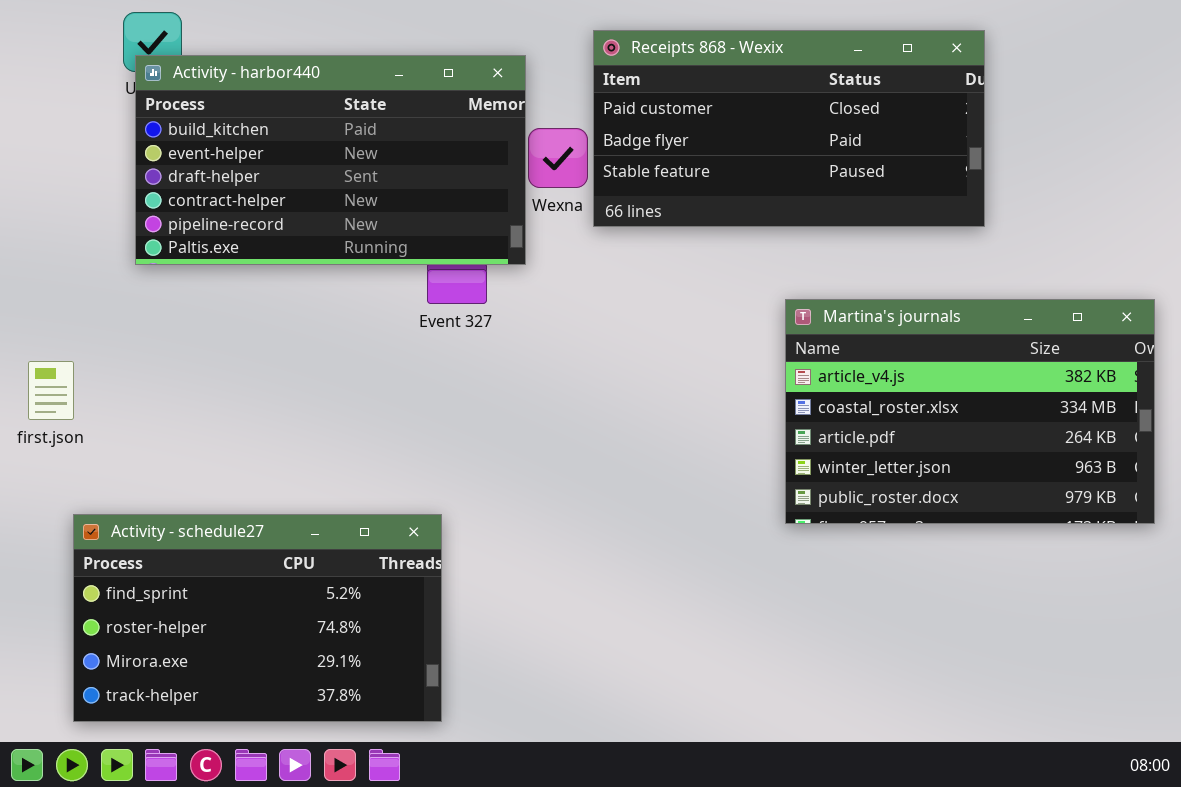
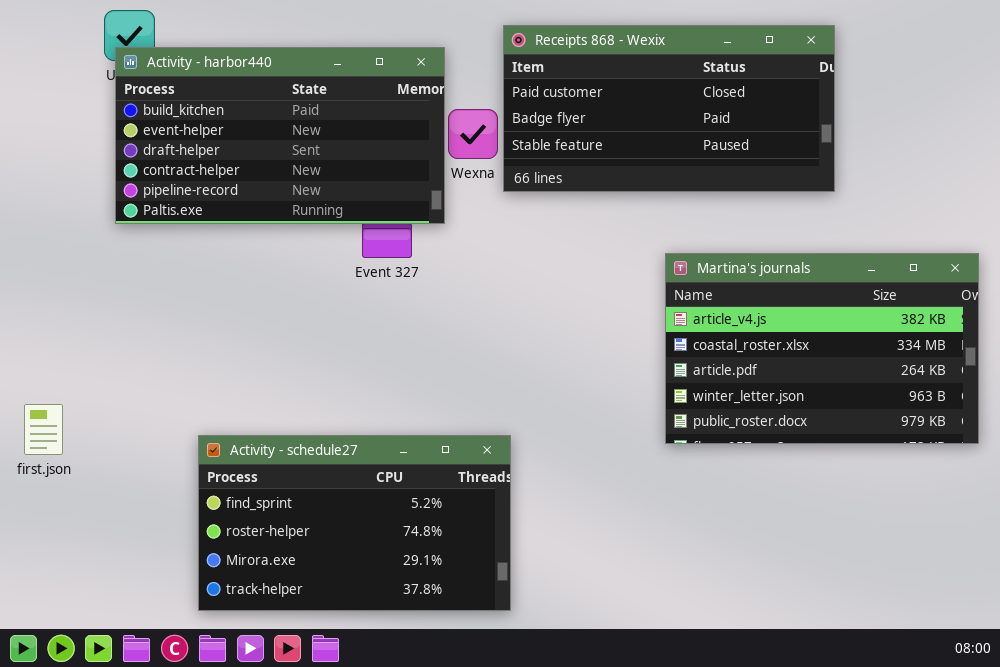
first.json: [28,361,74,420] -> [24,404,63,455], moved
Activity - schedule27: [73,514,442,722] -> [198,435,511,611], moved

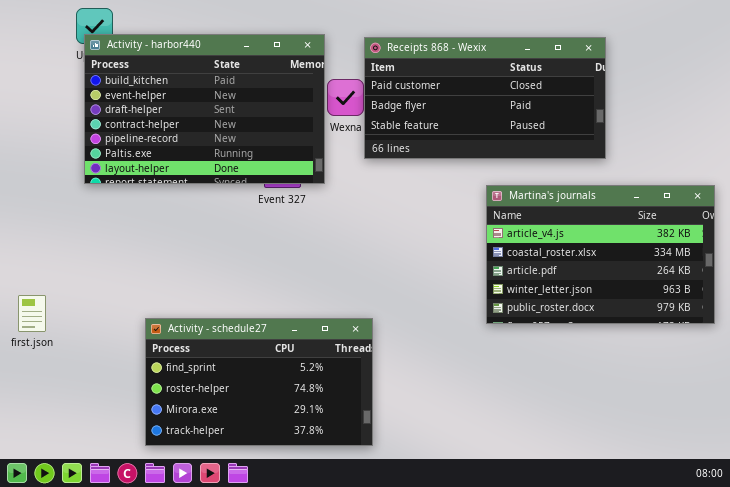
Receipts 868 - Wexix: [503,25,835,192] -> [364,37,606,159], moved
Activity - harbor440: [115,47,445,224] -> [84,34,325,184], resized

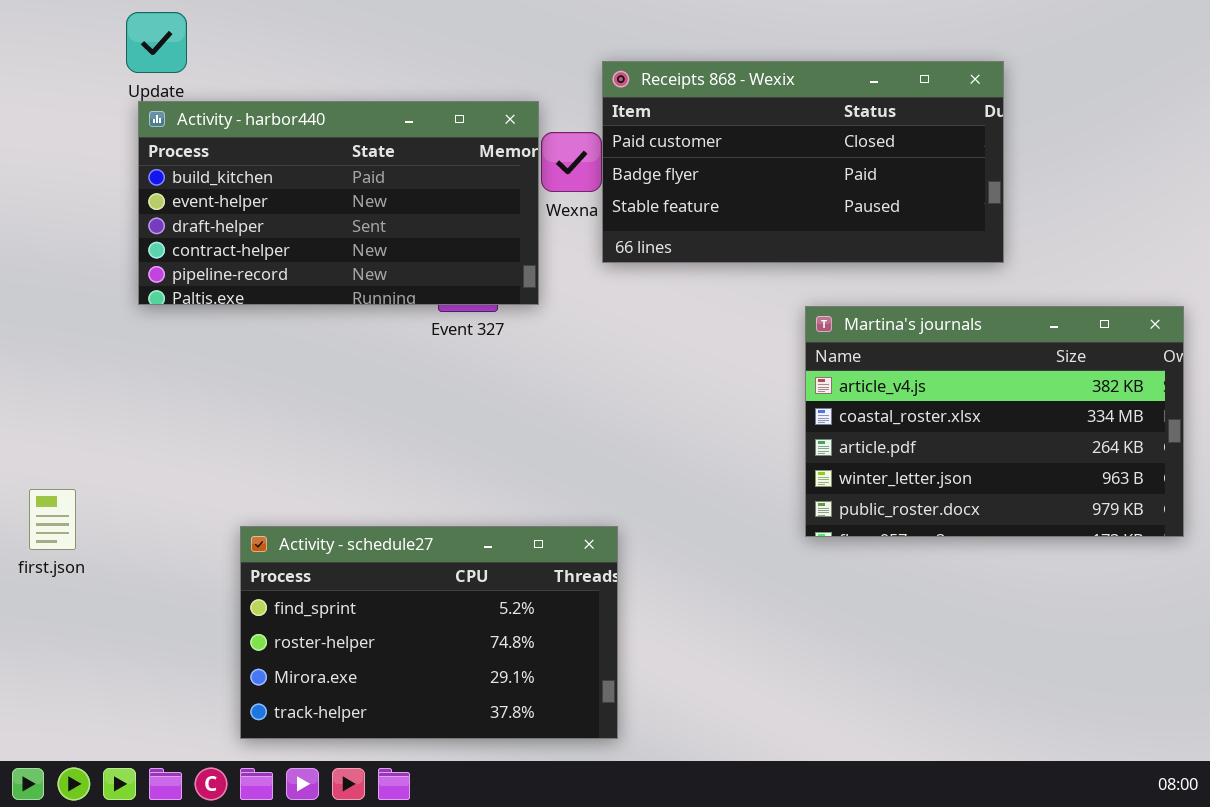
Activity - harbor440: [84,34,325,184] -> [138,101,539,305], resized

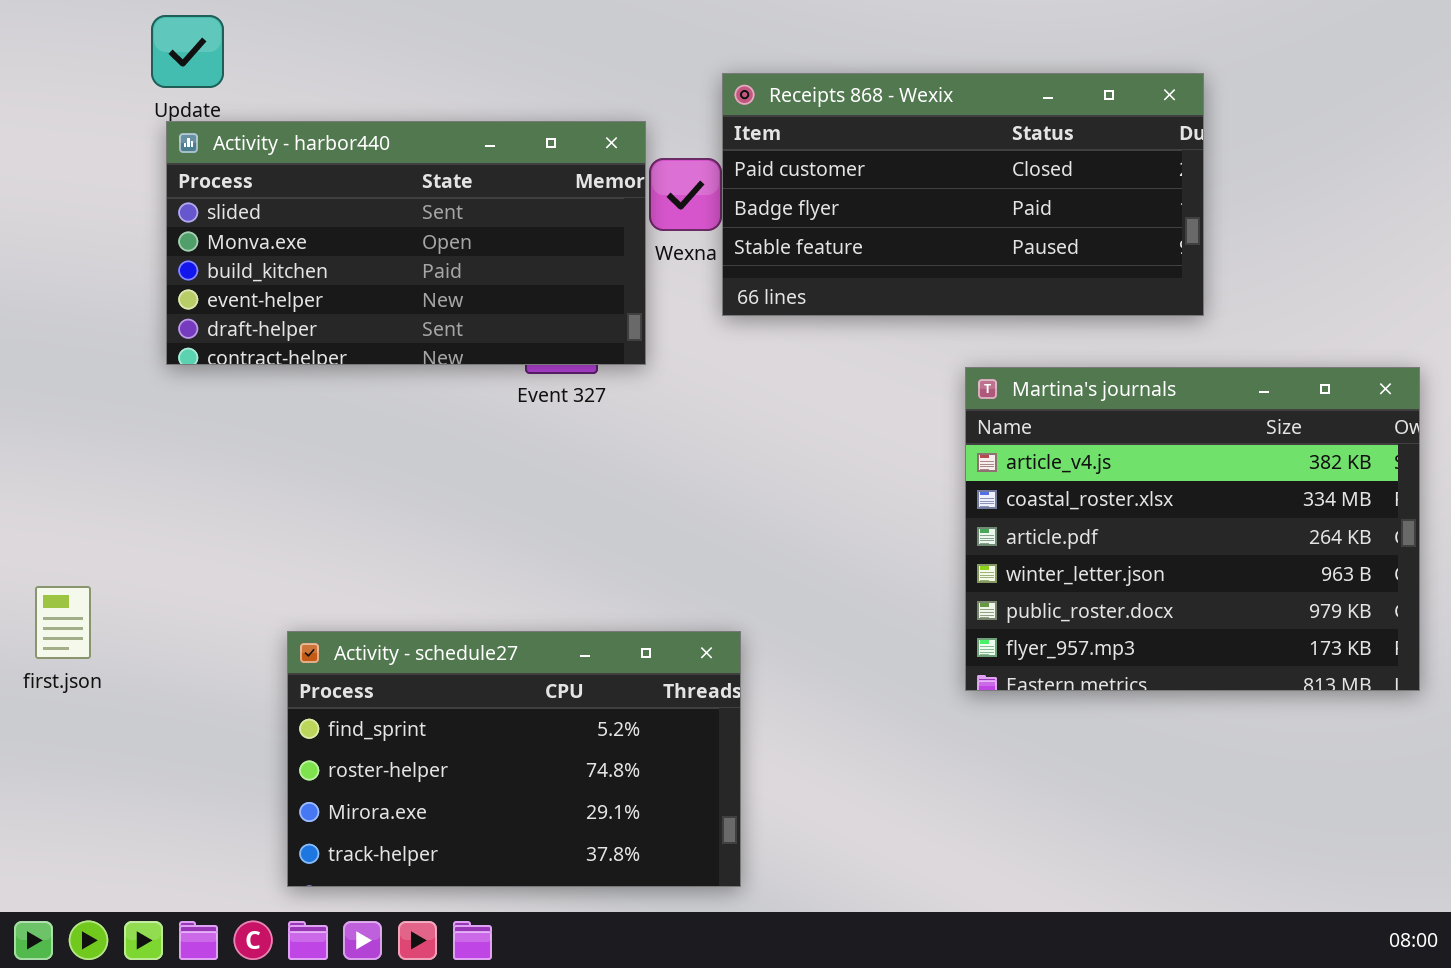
Activity - harbor440: [138,101,539,305] -> [166,121,646,365], scrolled up 2 rows
Martina's journals: [805,306,1184,537] -> [965,367,1420,691], resized

